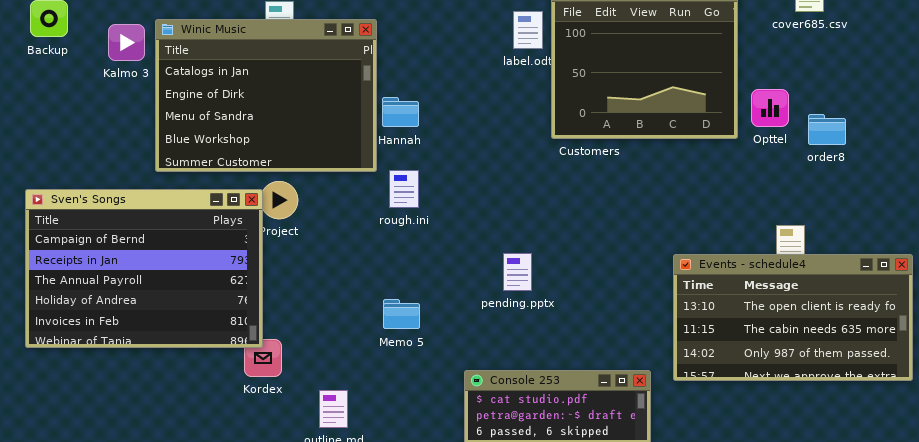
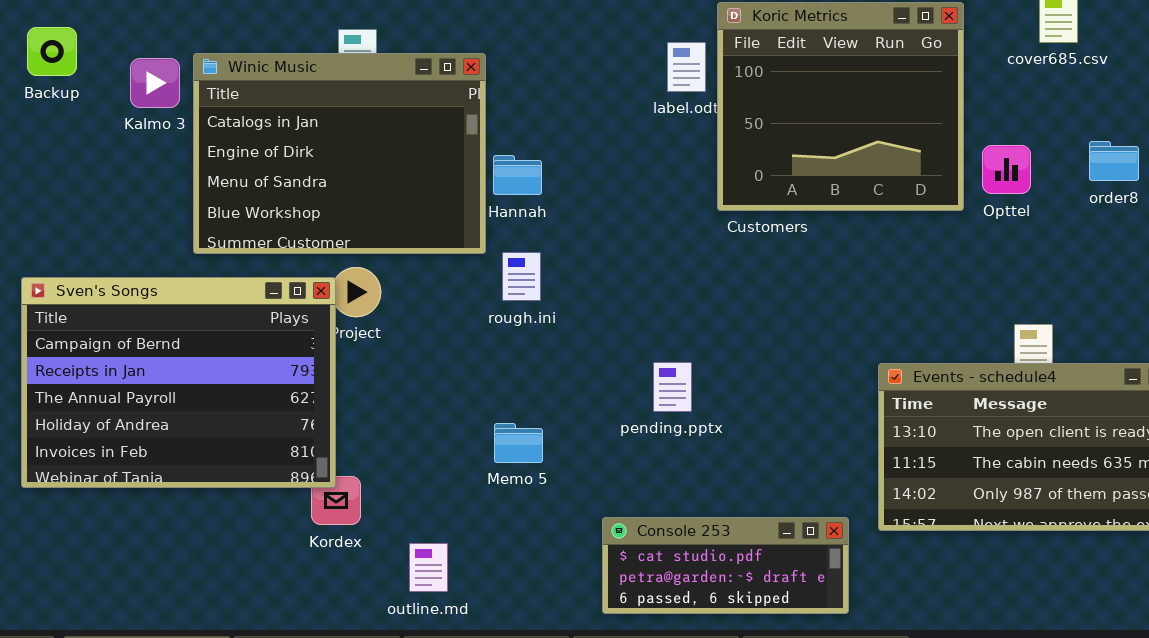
order8: [808,114,846,145] -> [1089,141,1139,181], moved

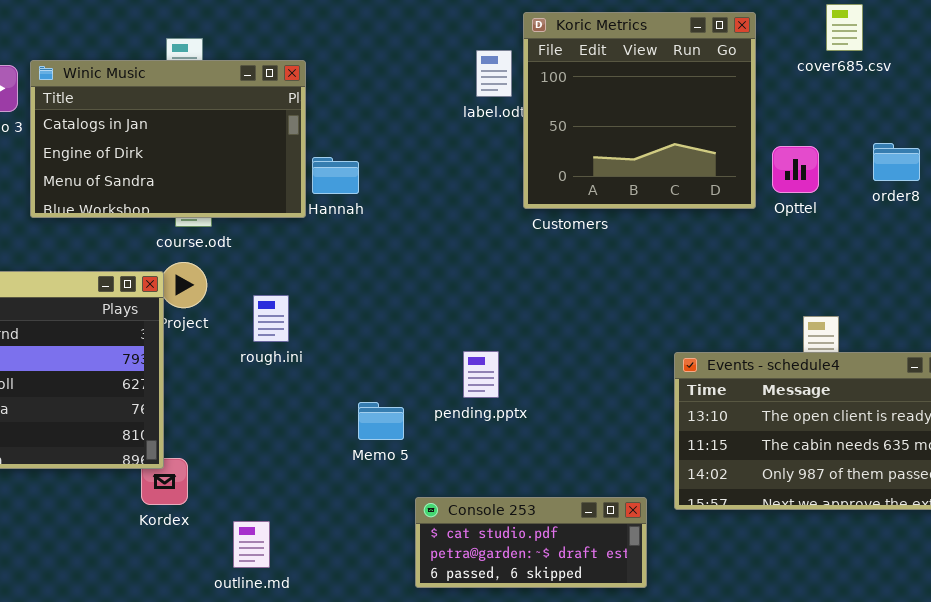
Winic Music: [193,53,486,254] -> [30,60,306,218], resized
rough.ini: [502,252,541,301] -> [253,295,289,342], moved
Memo 5: [494,423,543,463] -> [358,402,404,440], moved

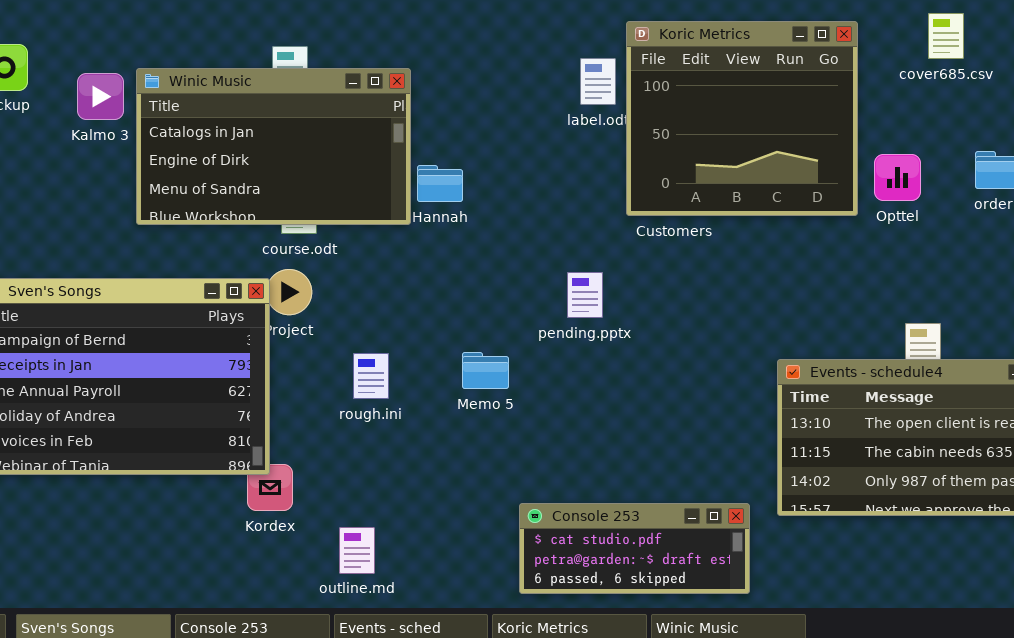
rough.ini: [253,295,289,342] -> [353,353,389,399], moved
pending.pptx: [463,351,499,398] -> [567,272,603,318], moved
Memo 5: [358,402,404,440] -> [462,352,509,389], moved

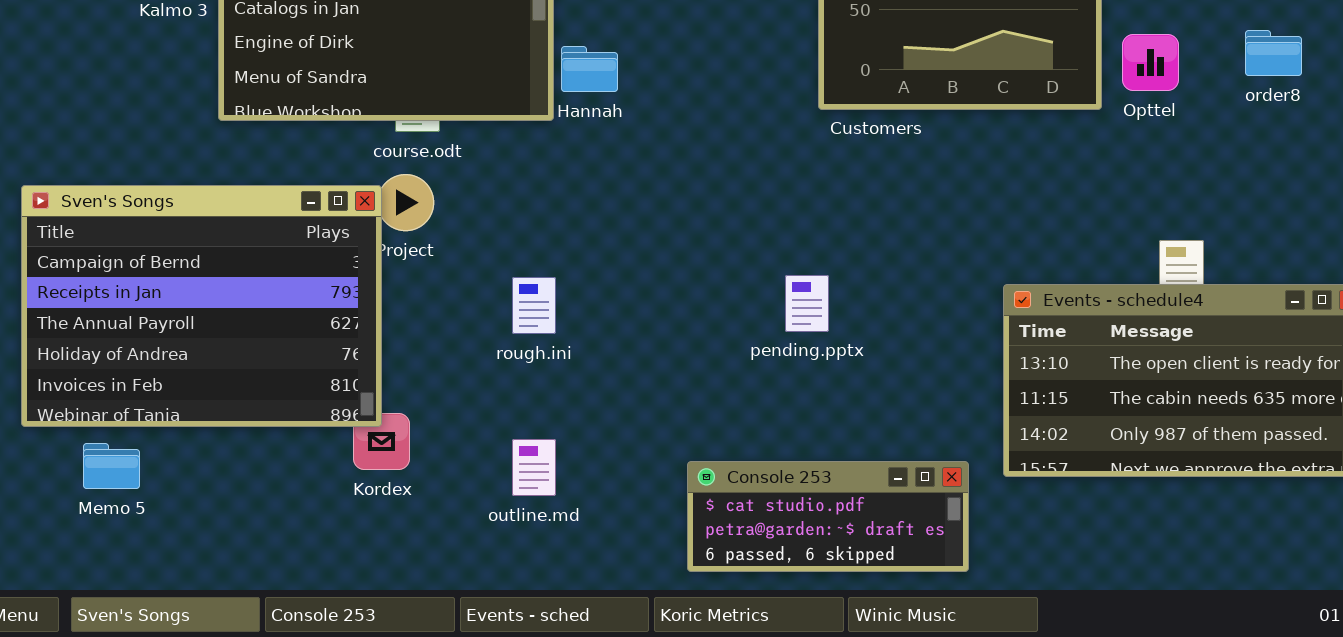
pending.pptx: [567,272,603,318] -> [785,275,829,332], moved
Memo 5: [462,352,509,389] -> [83,443,140,489], moved
rough.ini: [353,353,389,399] -> [512,277,556,334], moved
outline.md: [339,527,375,574] -> [512,439,556,496], moved

